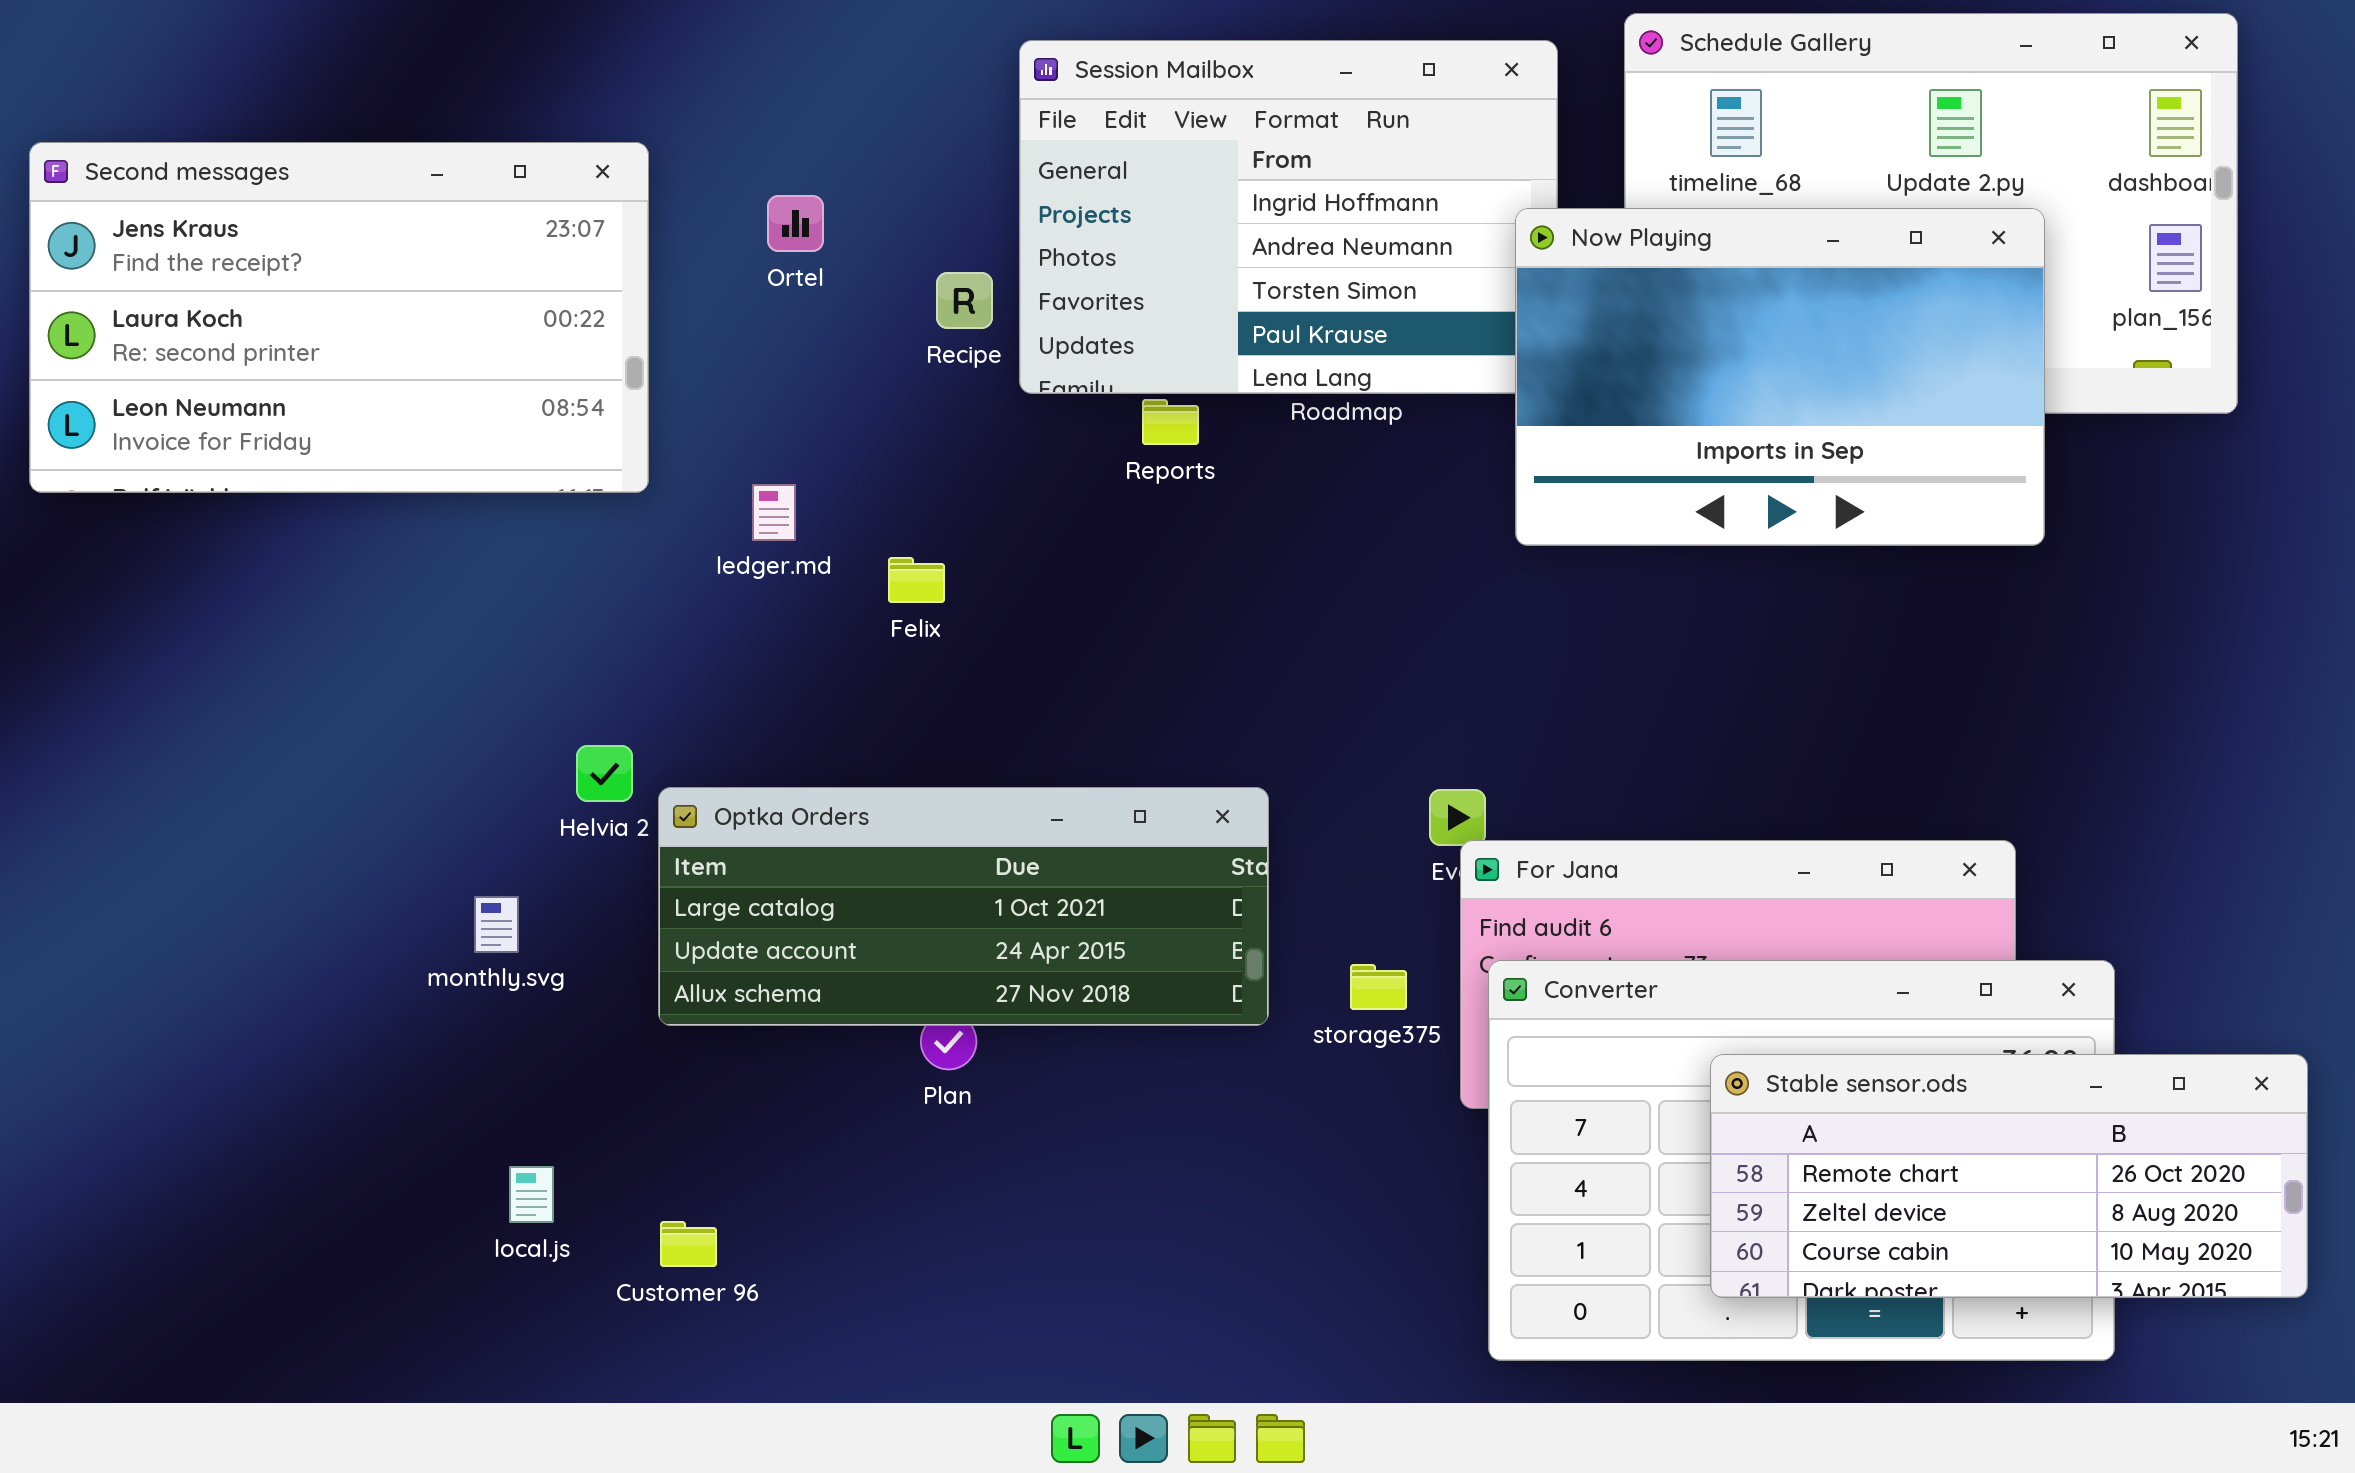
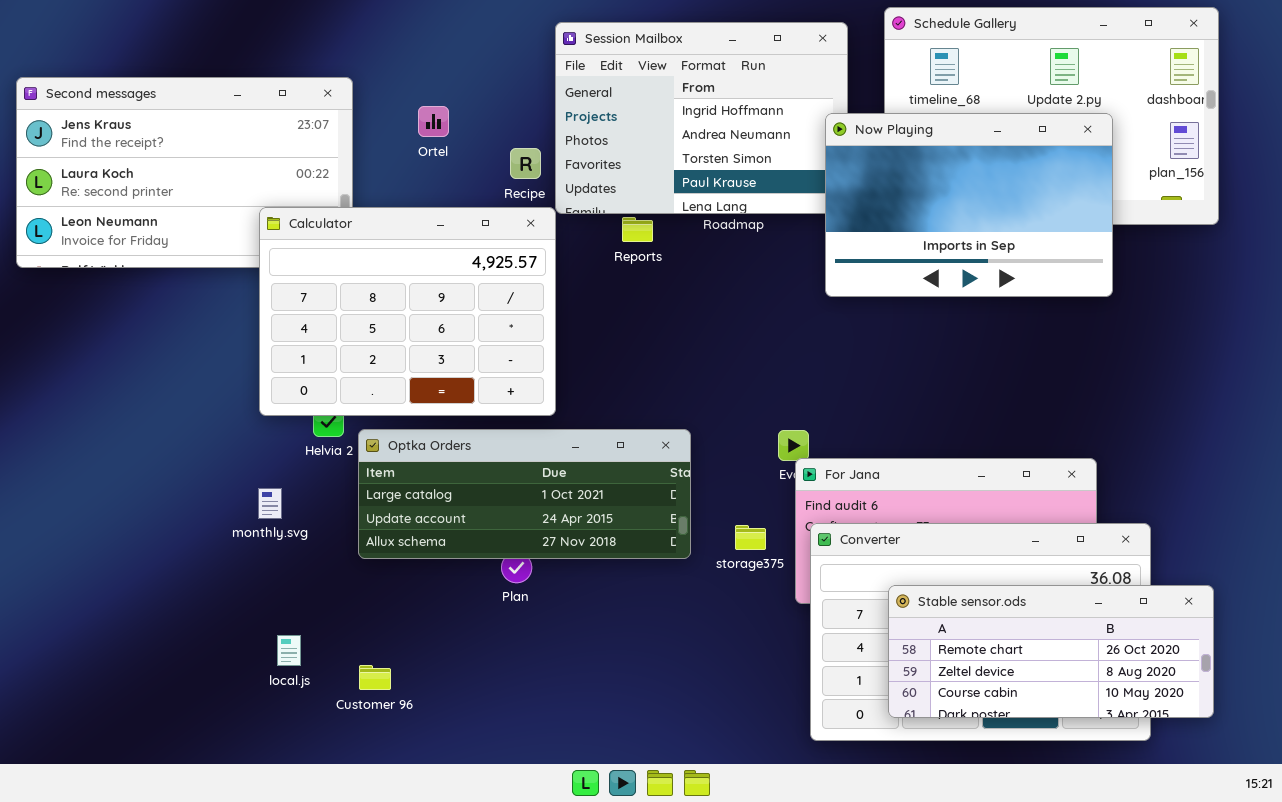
Calculator: none -> [259,207,556,416], opened
Stable sensor.ods: [1710,1054,2308,1298] -> [888,585,1214,718], moved

